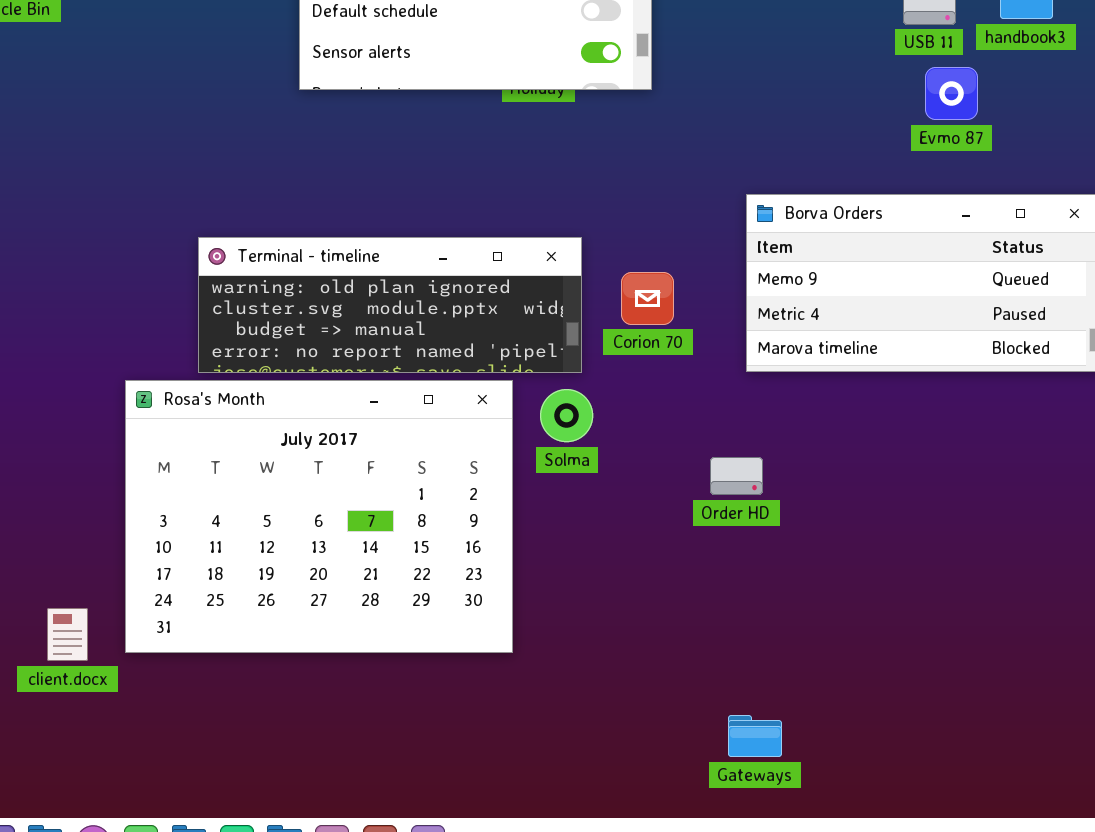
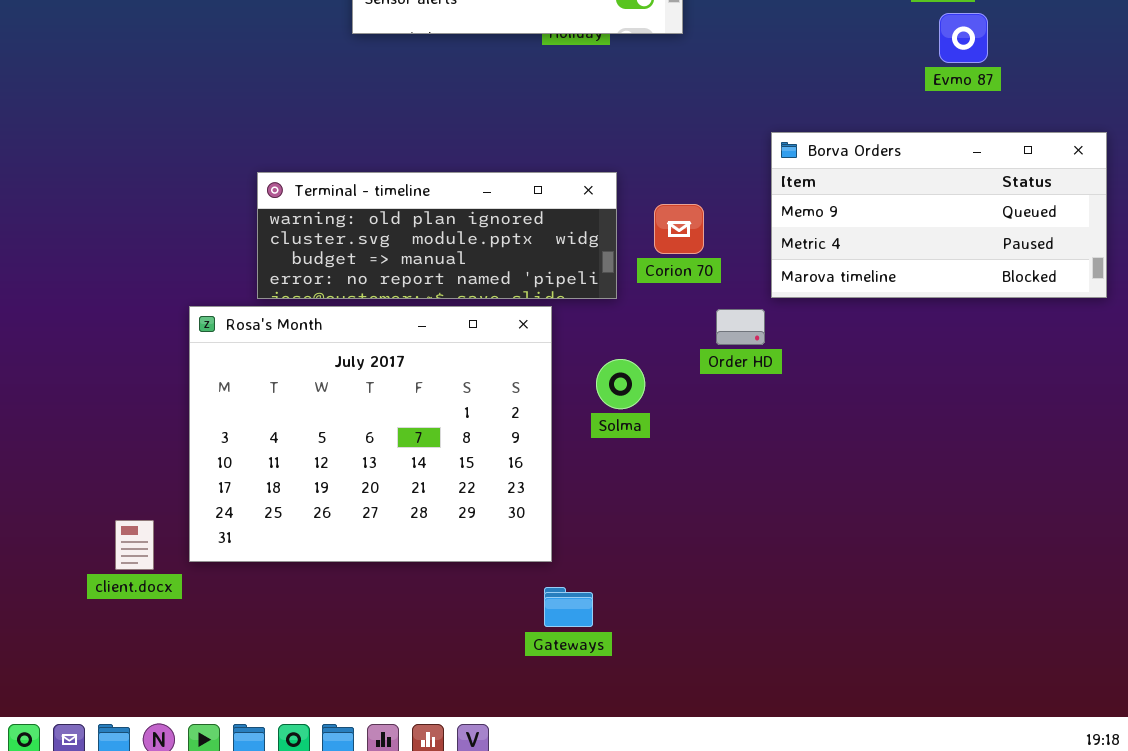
Solma: [540,389,593,442] -> [596,359,645,409], moved
Order HD: [710,457,763,495] -> [716,309,765,345], moved
Gateways: [728,715,782,757] -> [544,587,593,627], moved

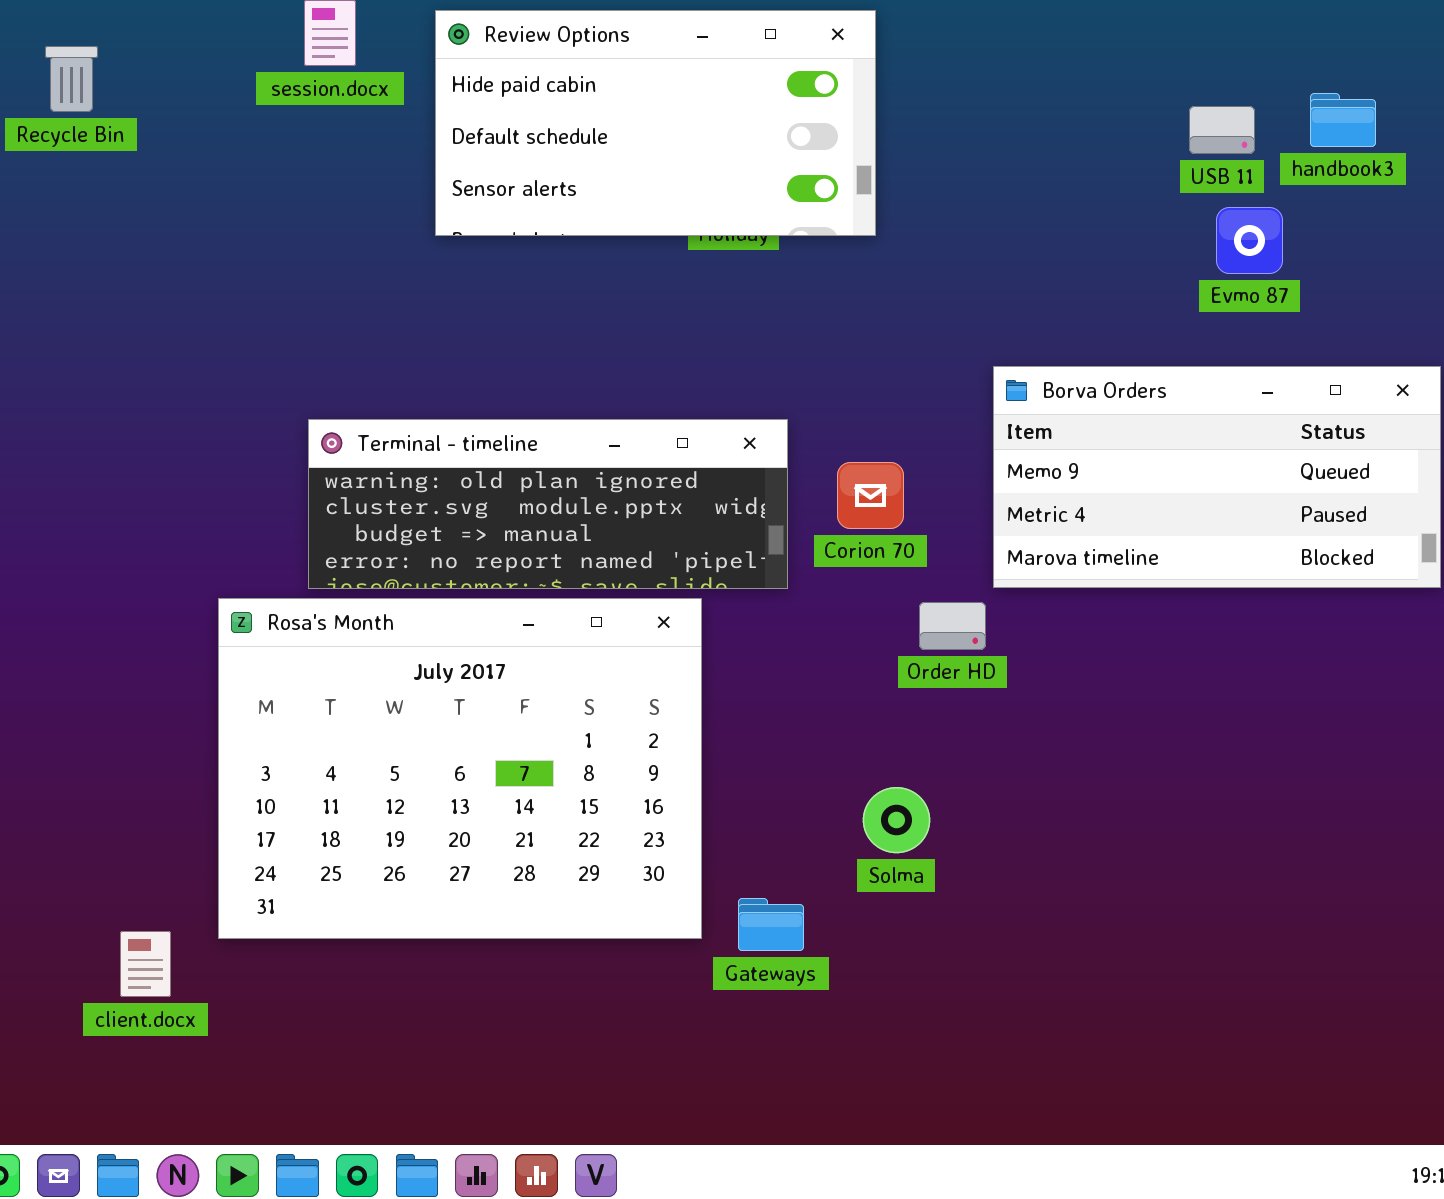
Solma: [596,359,645,409] -> [863,787,930,853], moved
client.docx: [115,520,154,570] -> [120,931,171,997], moved
Gateways: [544,587,593,627] -> [738,898,804,951], moved

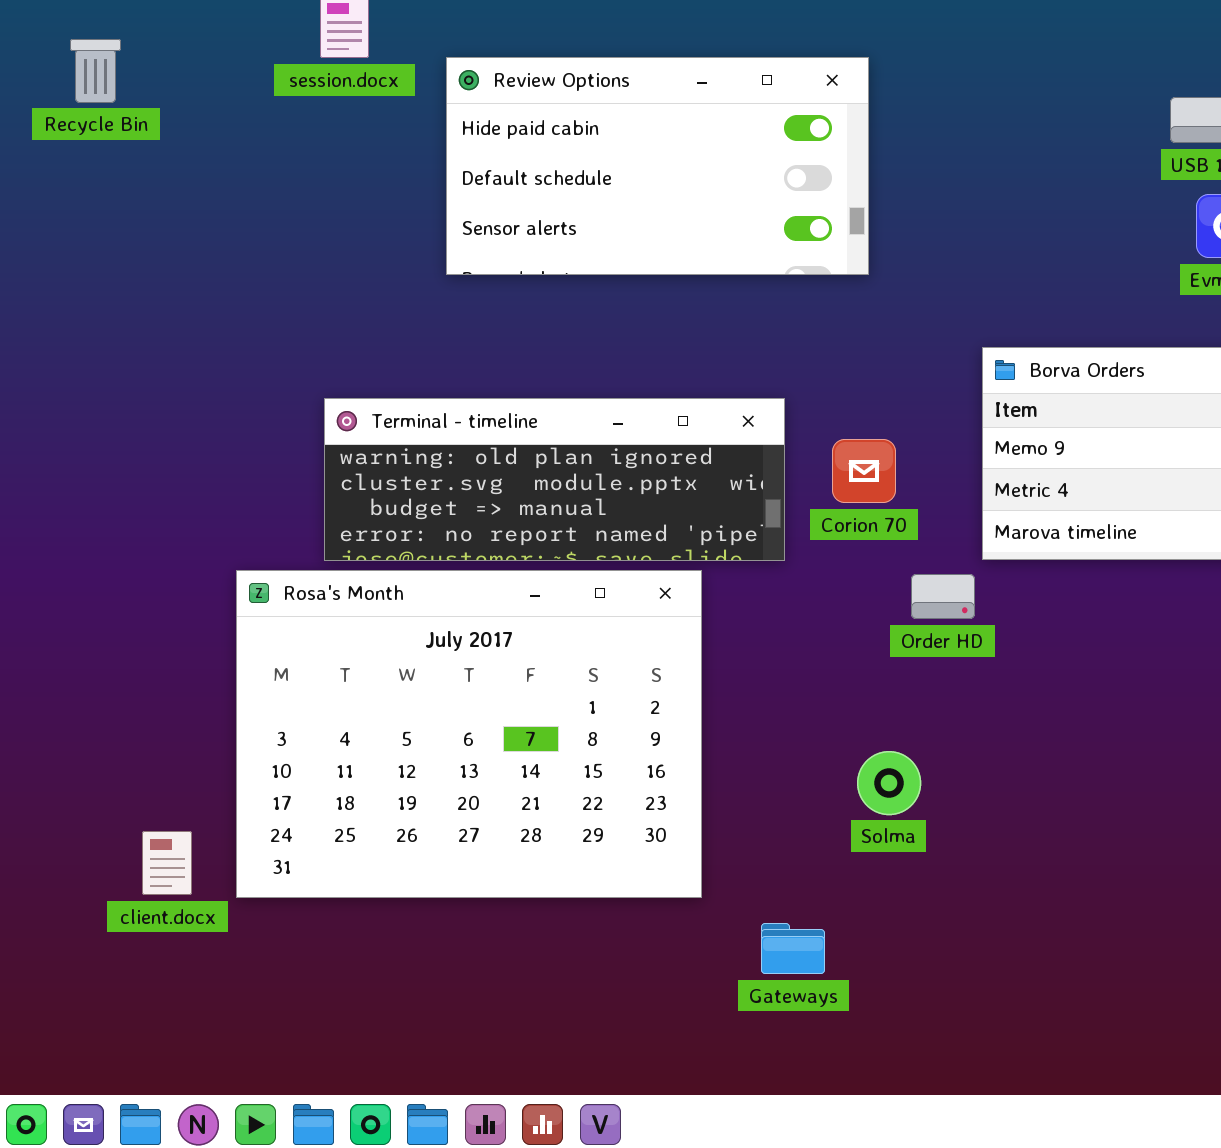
Review Options: [435,10,876,236] -> [446,57,869,275], moved
Gateways: [738,898,804,951] -> [761,923,825,974], moved
client.docx: [120,931,171,997] -> [142,831,192,895], moved

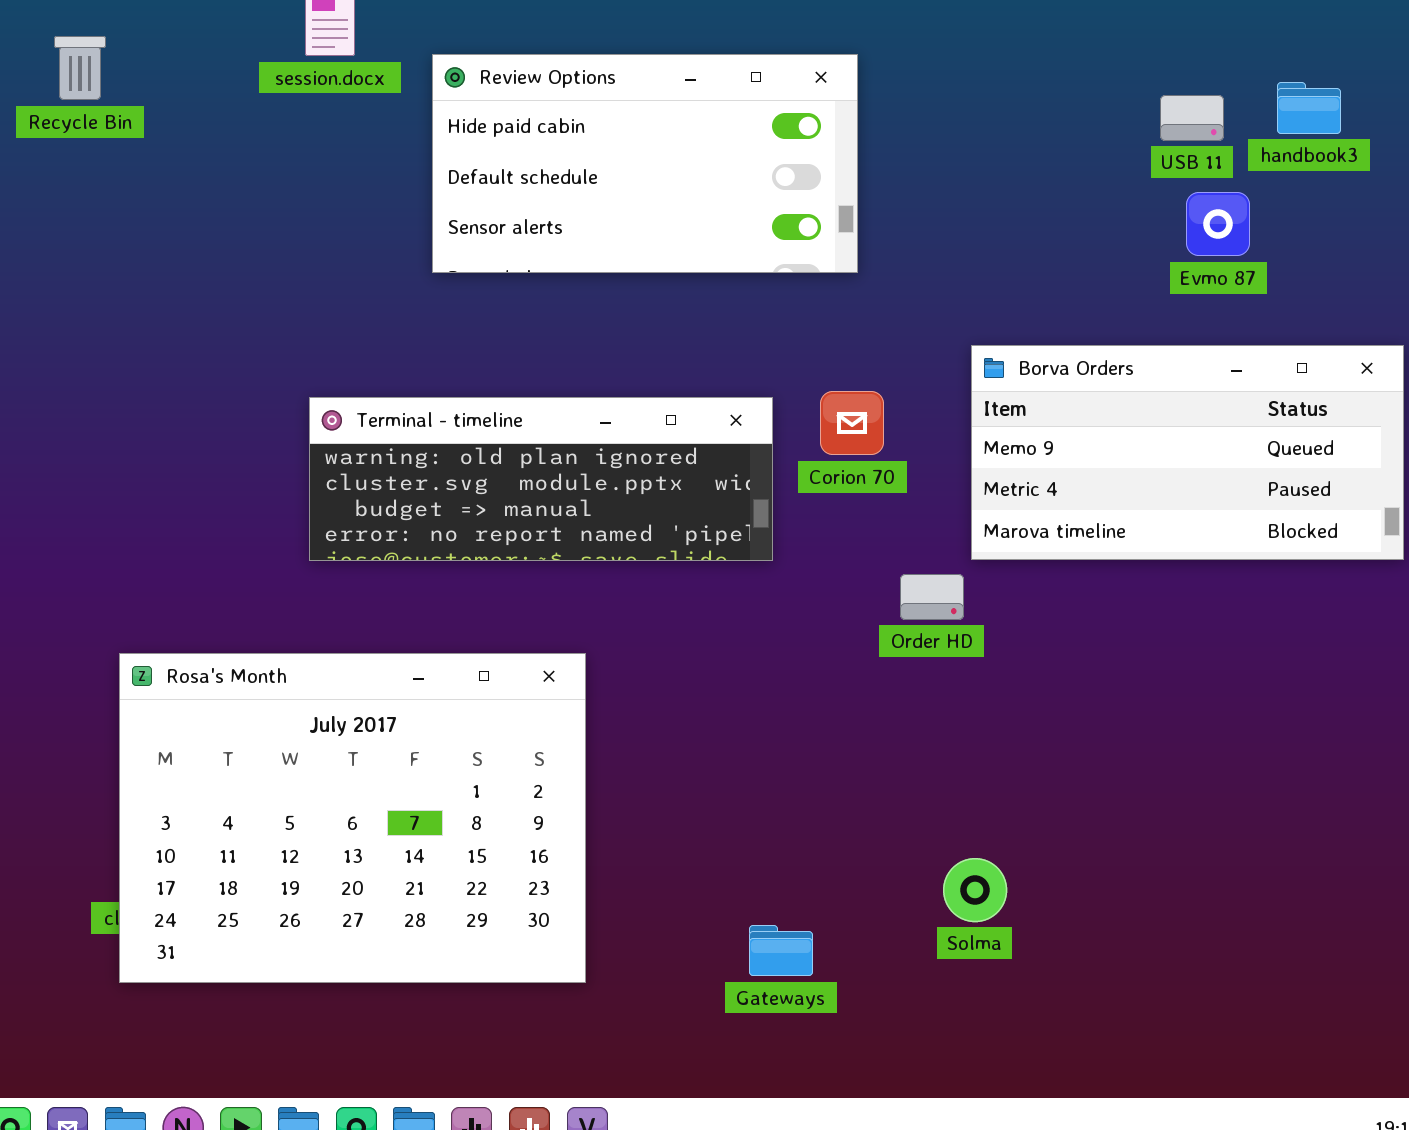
Corion 70: [832,439,896,503] -> [820,391,884,455], moved
Rosa's Month: [236,570,702,898] -> [119,653,586,983], moved
Solma: [857,751,921,815] -> [943,858,1007,922], moved

